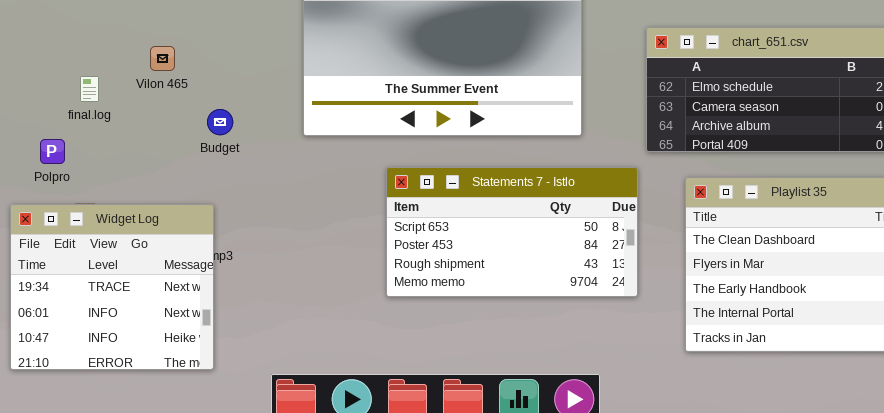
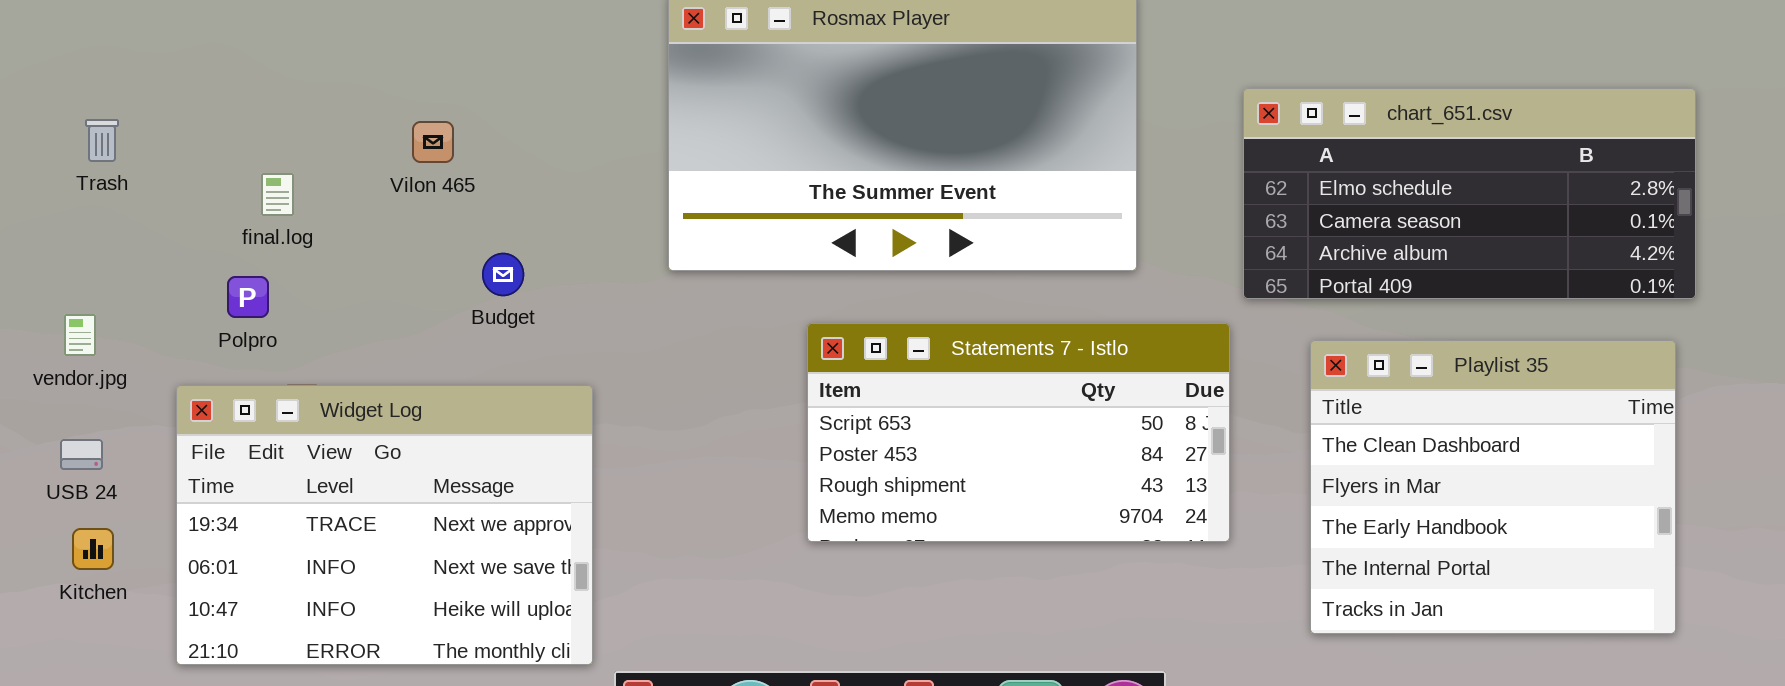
final.log: [80,76,99,102] -> [261,173,294,216], moved
Budget: [207,109,233,135] -> [482,253,524,296], moved
Widget Log: [10,204,214,370] -> [176,385,593,665], resized

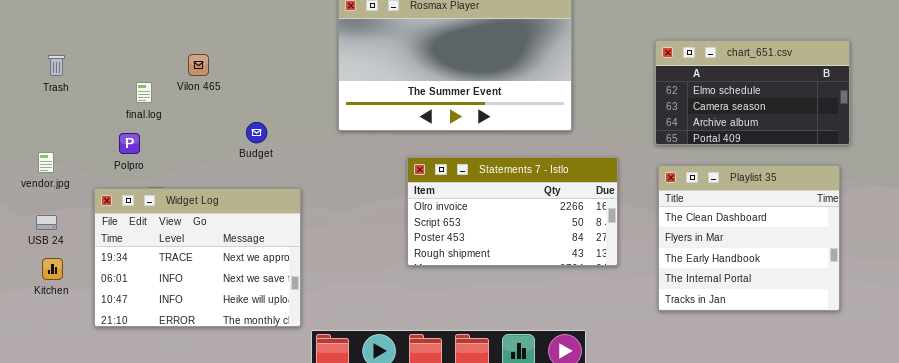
chart_651.csv: [1243,88,1696,299] -> [655,40,850,145], resized
Vilon 465: [412,121,454,163] -> [188,54,209,76], moved
Statements 7 - Istlo: [807,323,1230,542] -> [407,157,618,266], scrolled up 1 row

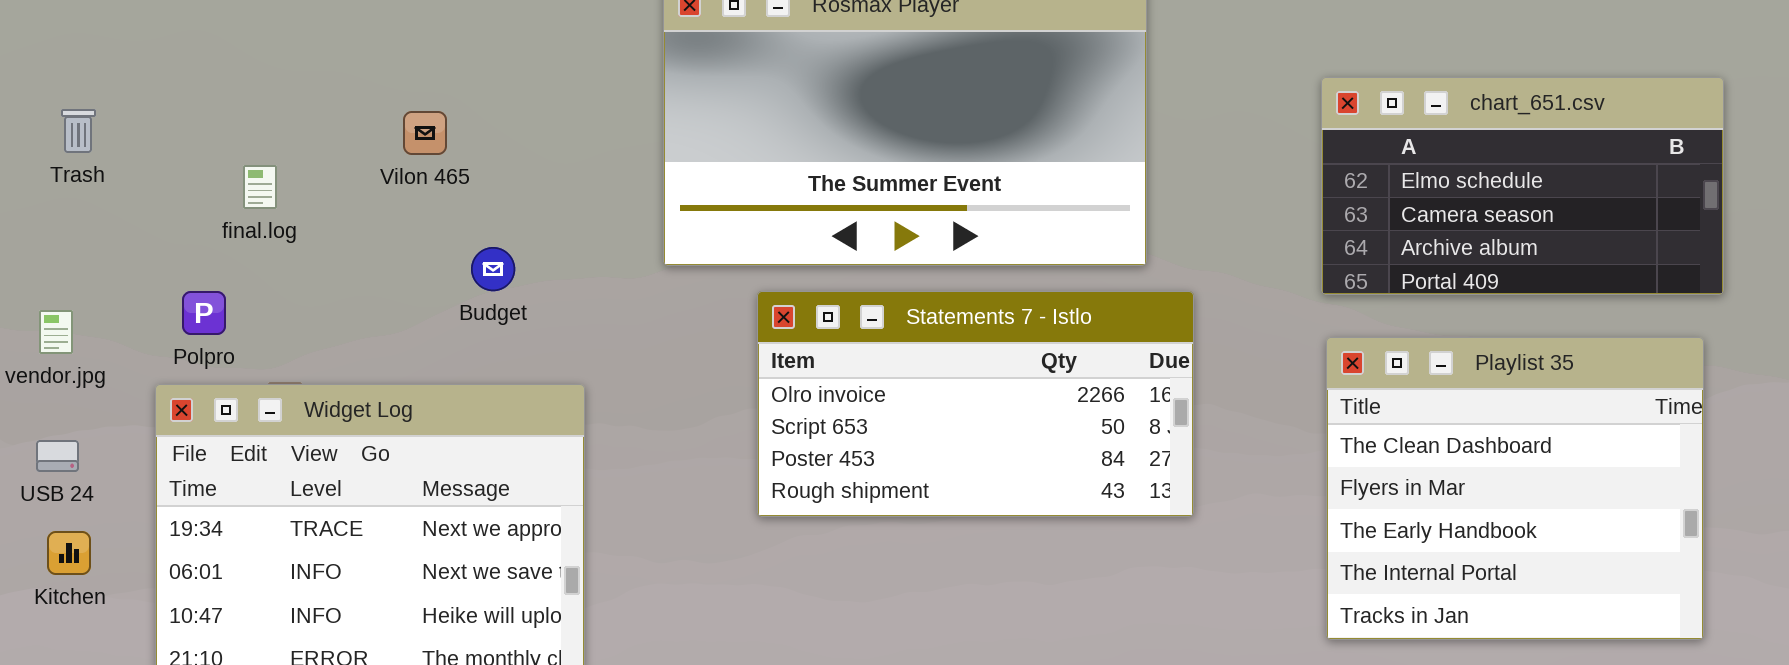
Vilon 465: [188,54,209,76] -> [403,111,447,155], moved
Polpro: [119,133,140,154] -> [182,291,226,335], moved
Statements 7 - Istlo: [407,157,618,266] -> [757,291,1194,517], moved

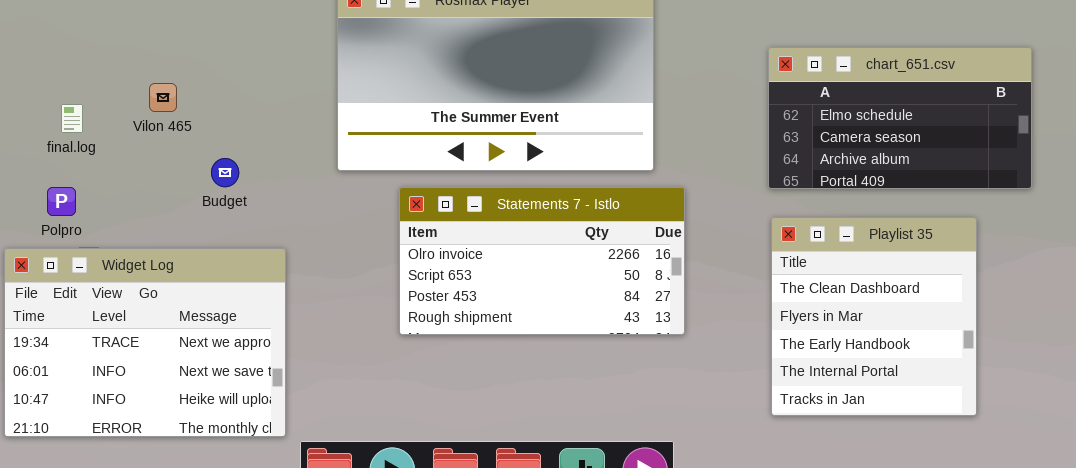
Vilon 465: [403,111,447,155] -> [149,83,177,112], moved
Polpro: [182,291,226,335] -> [47,187,76,216], moved
Playlist 35: [1326,337,1704,640] -> [771,217,977,416], resized

